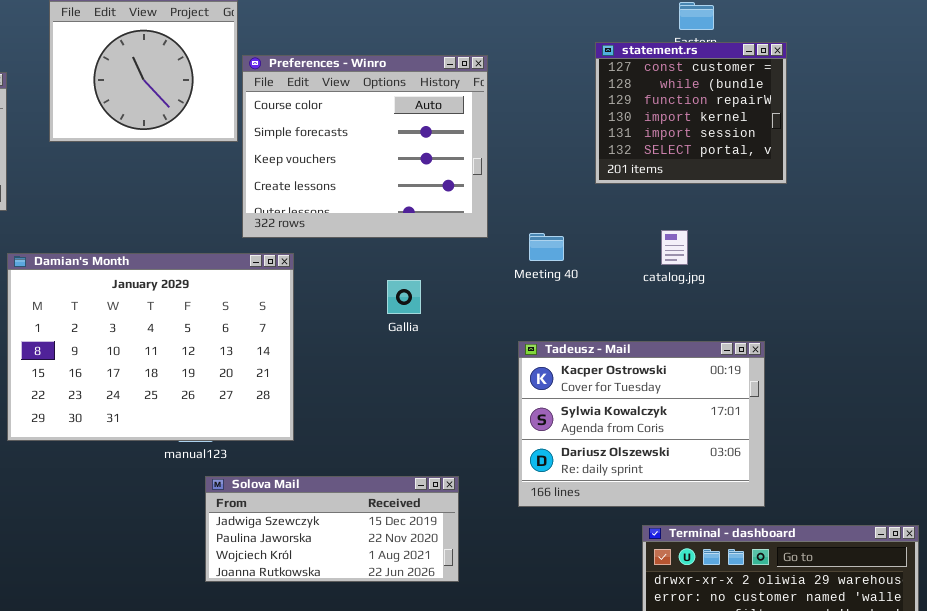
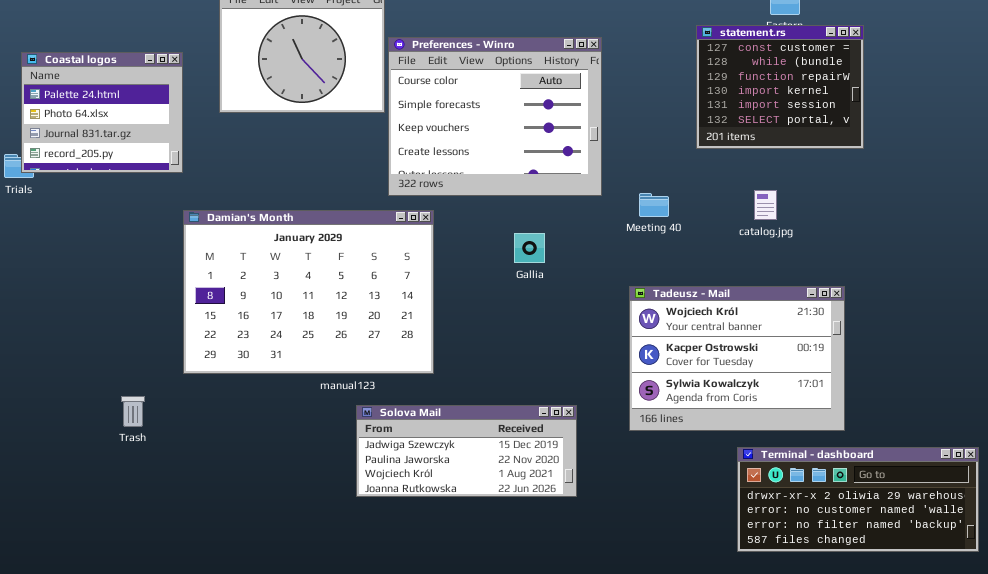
Tadeusz - Mail: [518,341,765,507] -> [629,286,845,431], scrolled up 1 row

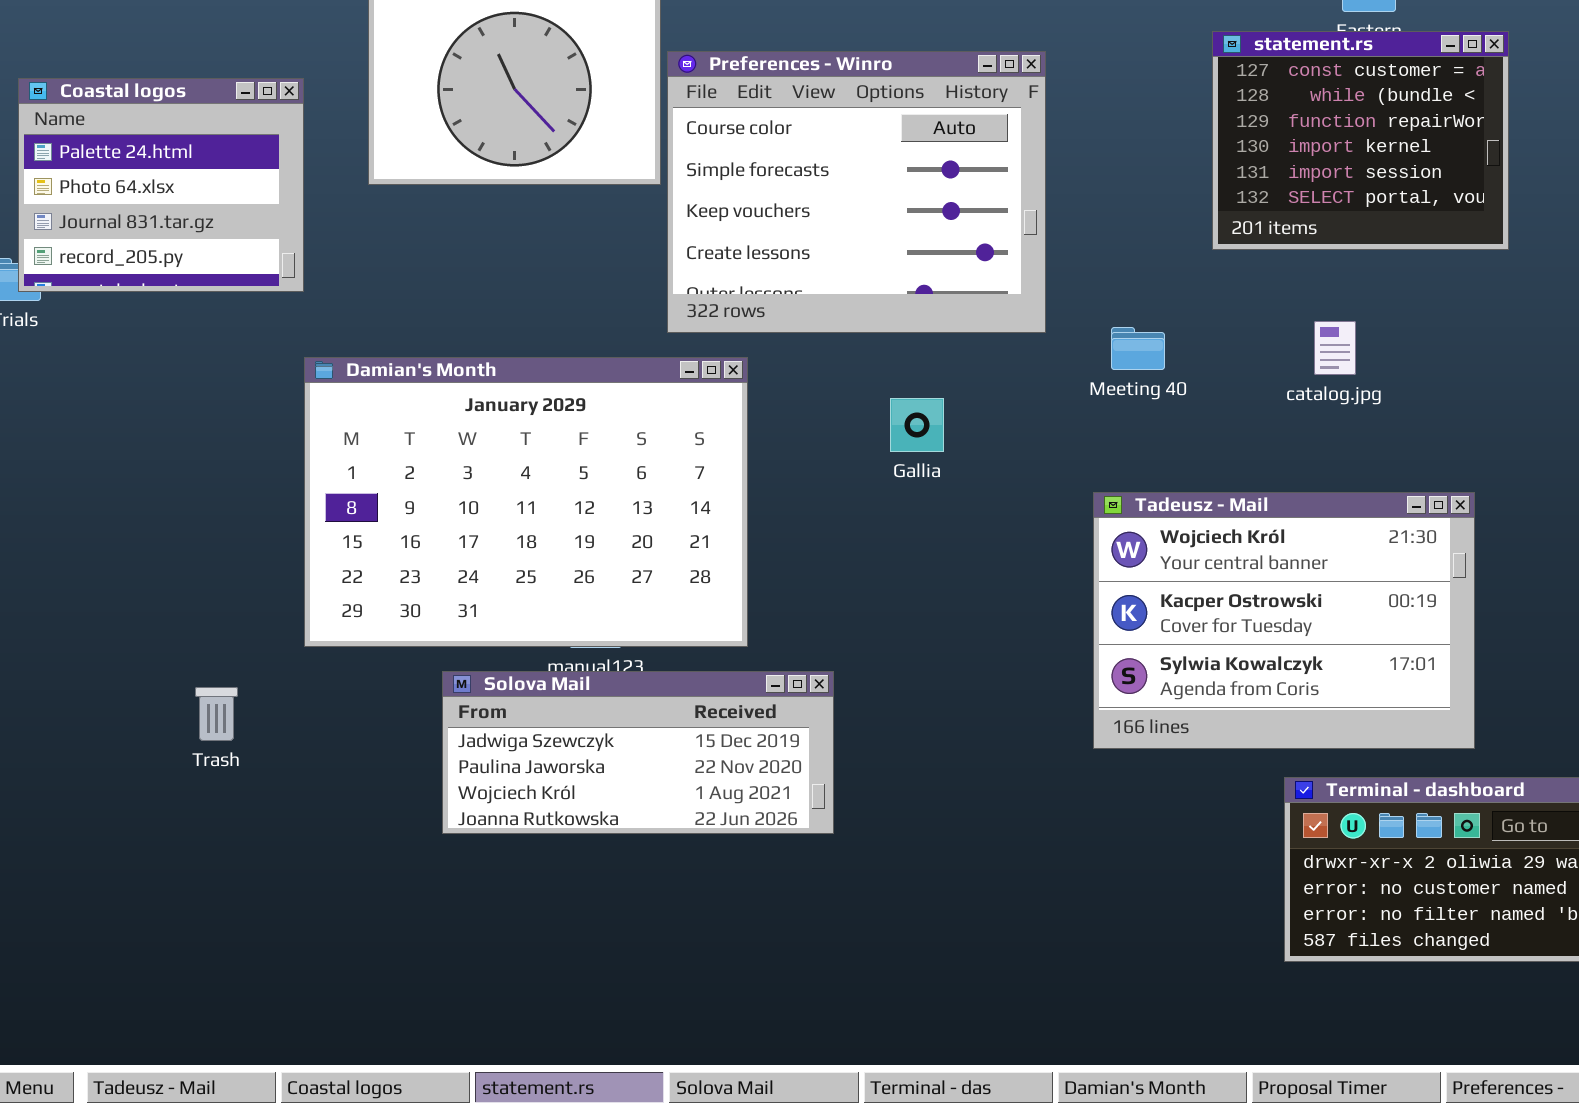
Solova Mail: [356,405,577,497] -> [442,671,834,834], moved

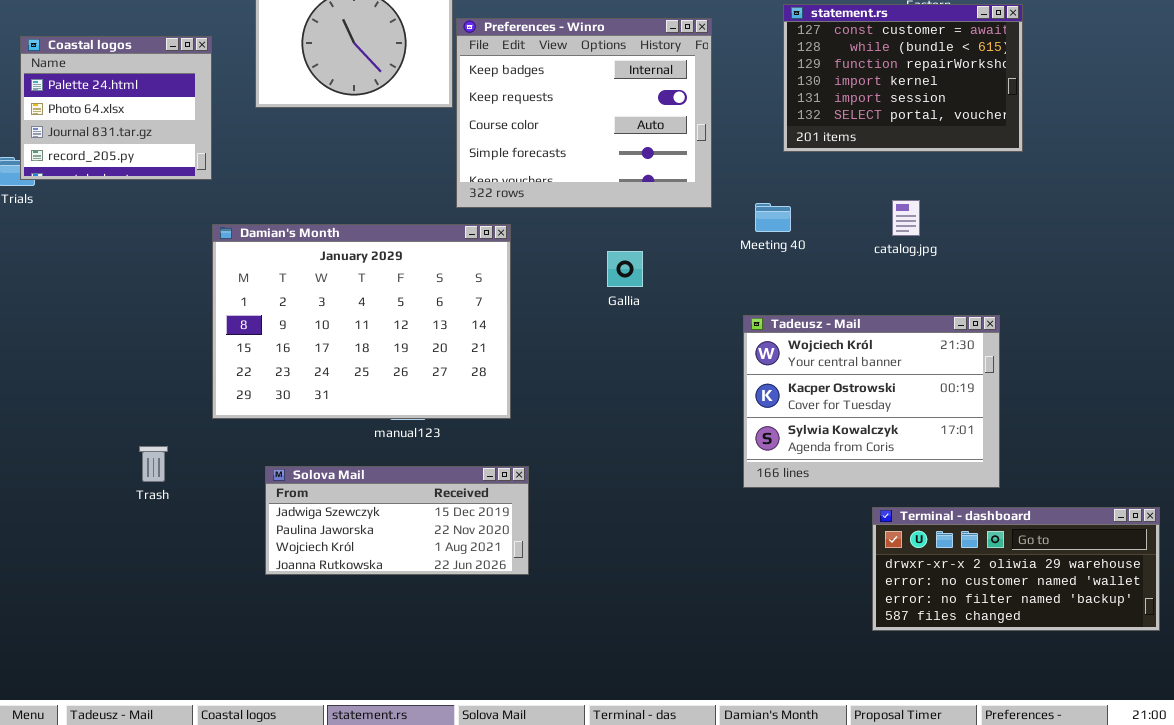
statement.rs: [1212,31,1509,250] -> [783,4,1023,152], resized
Preferences - Winro: [667,51,1046,333] -> [456,18,712,208], scrolled up 2 rows
Solova Mail: [442,671,834,834] -> [265,466,529,575], moved

